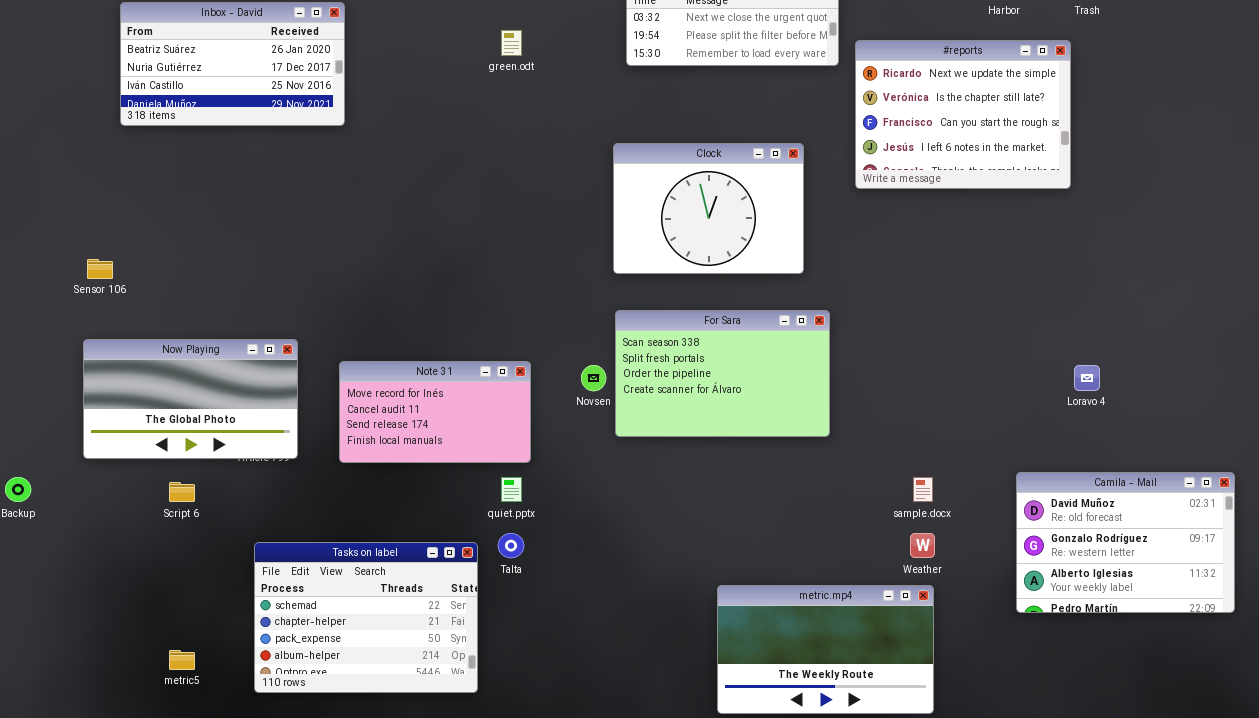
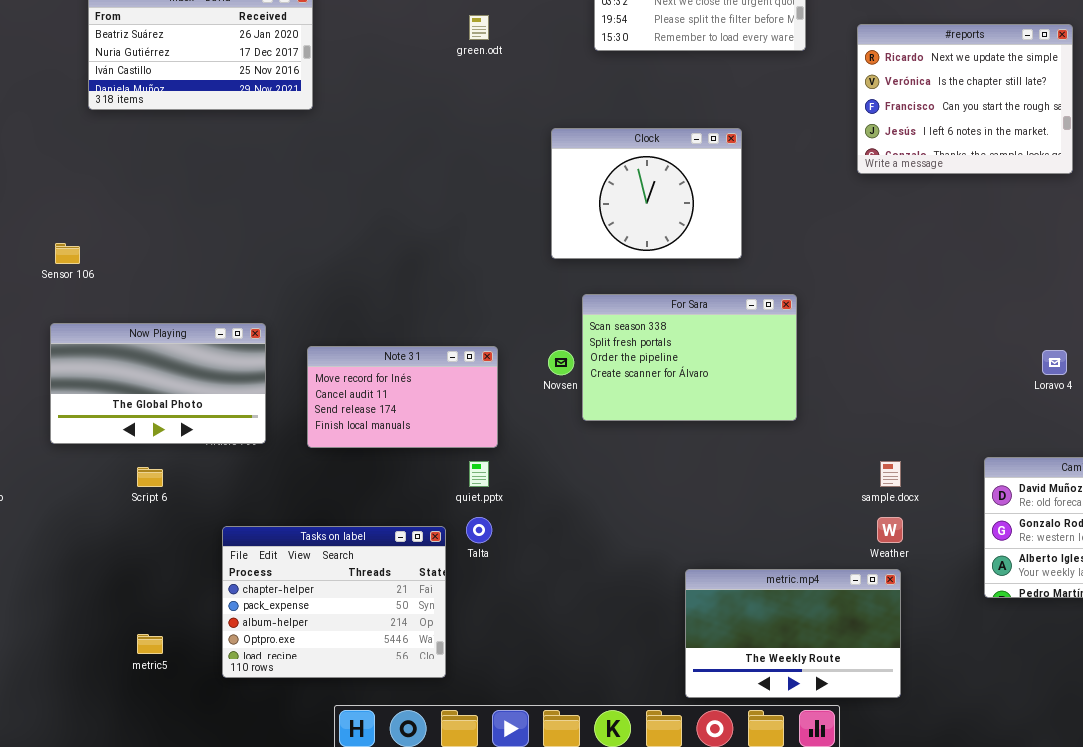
#reports: [855,40,1071,189] -> [857,24,1073,174], moved
Clock: [613,143,804,274] -> [551,128,742,259], moved
Tasks on label: [254,542,478,693] -> [222,526,446,678], scrolled down 1 row

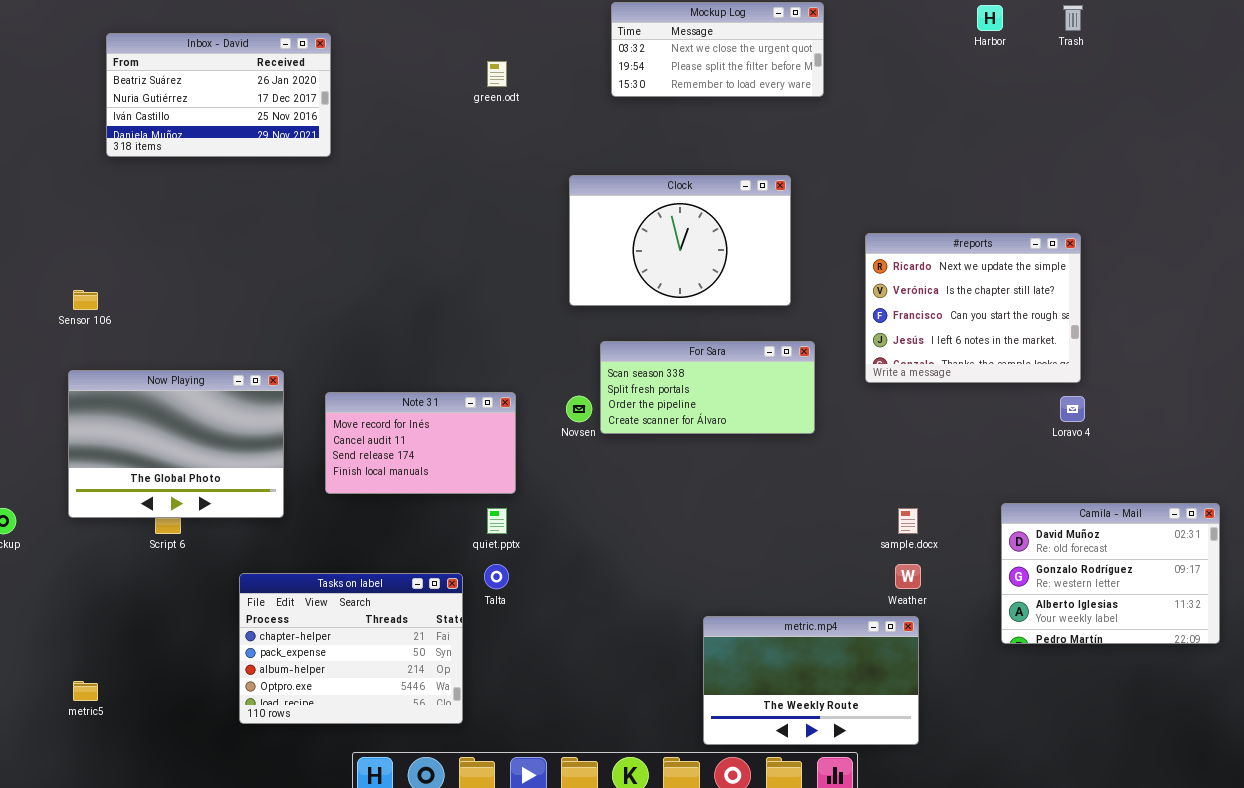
#reports: [857,24,1073,174] -> [865,233,1081,383], moved
Clock: [551,128,742,259] -> [569,175,791,306], resized
For Sara: [582,294,797,421] -> [600,341,815,434], resized
Now Playing: [50,323,266,444] -> [68,370,284,518], resized
metric5: [137,634,163,654] -> [73,681,98,701], moved

